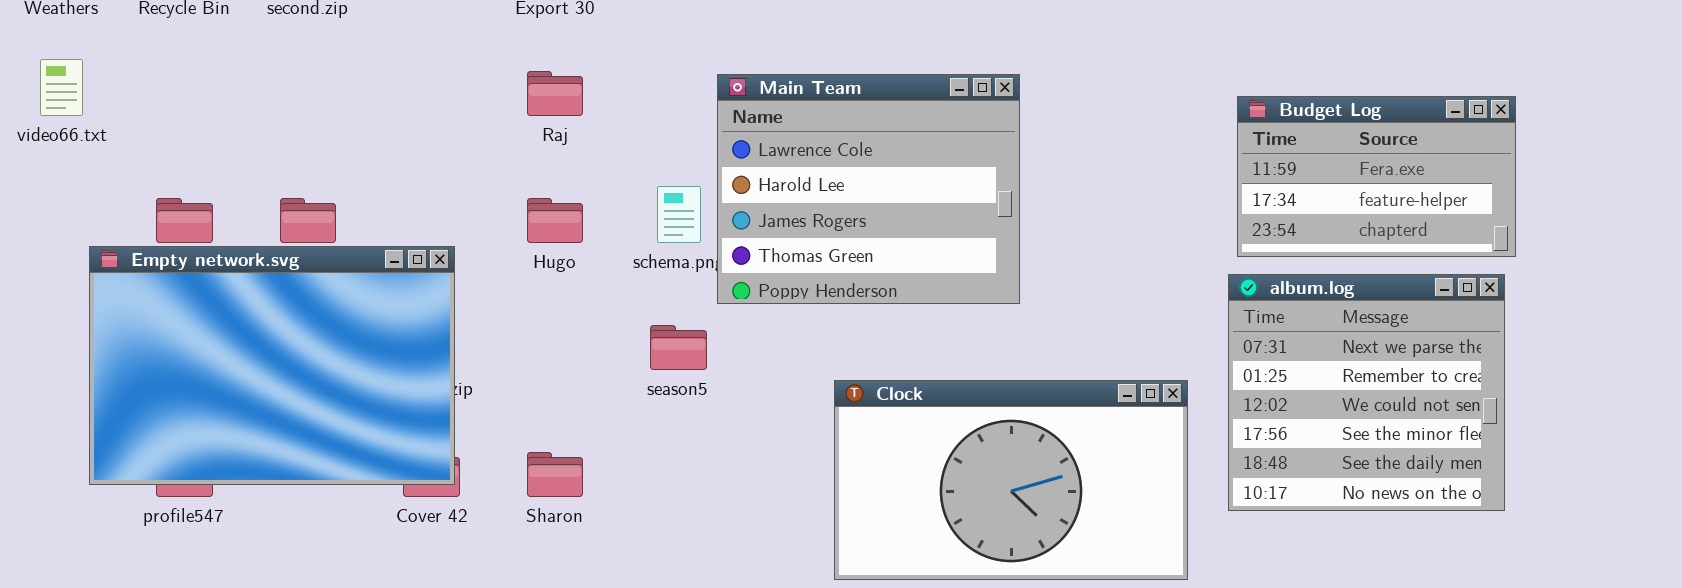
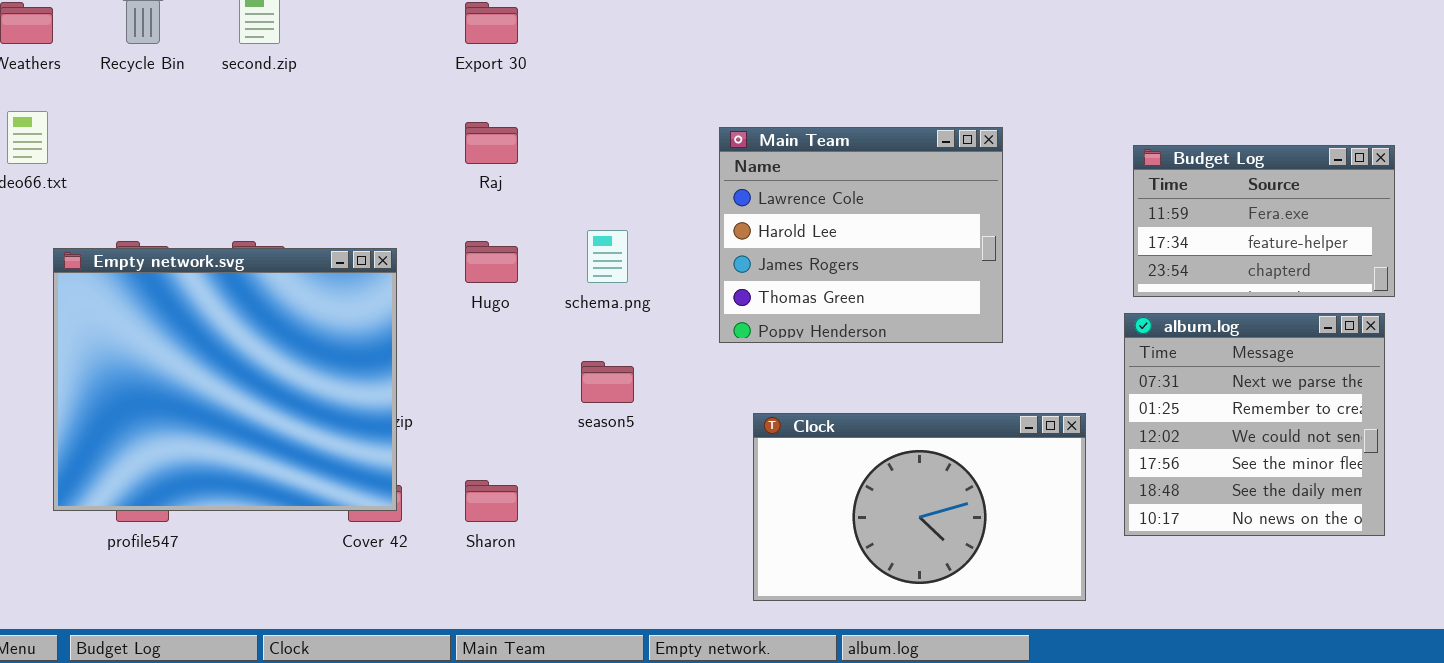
Main Team: [717,74,1020,304] -> [719,127,1003,343], moved
Empty network.svg: [89,246,455,485] -> [53,248,397,511], resized

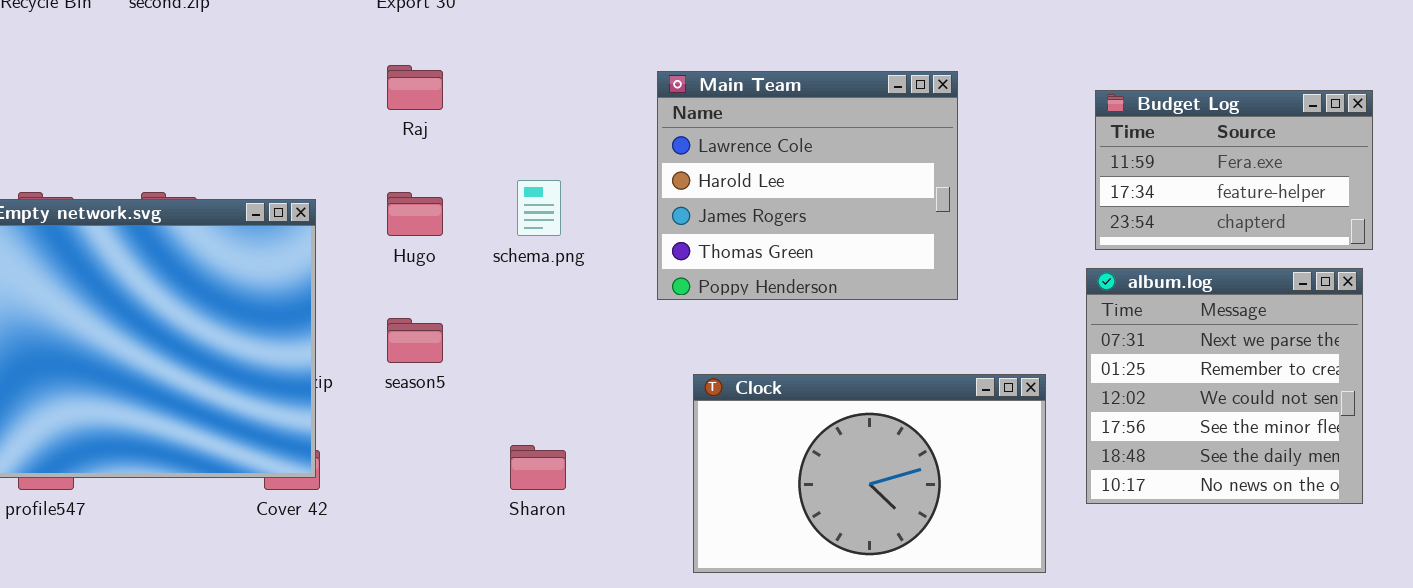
season5: [581,361,634,403] -> [387,318,443,363], moved
Sharon: [465,480,518,522] -> [510,445,566,490], moved

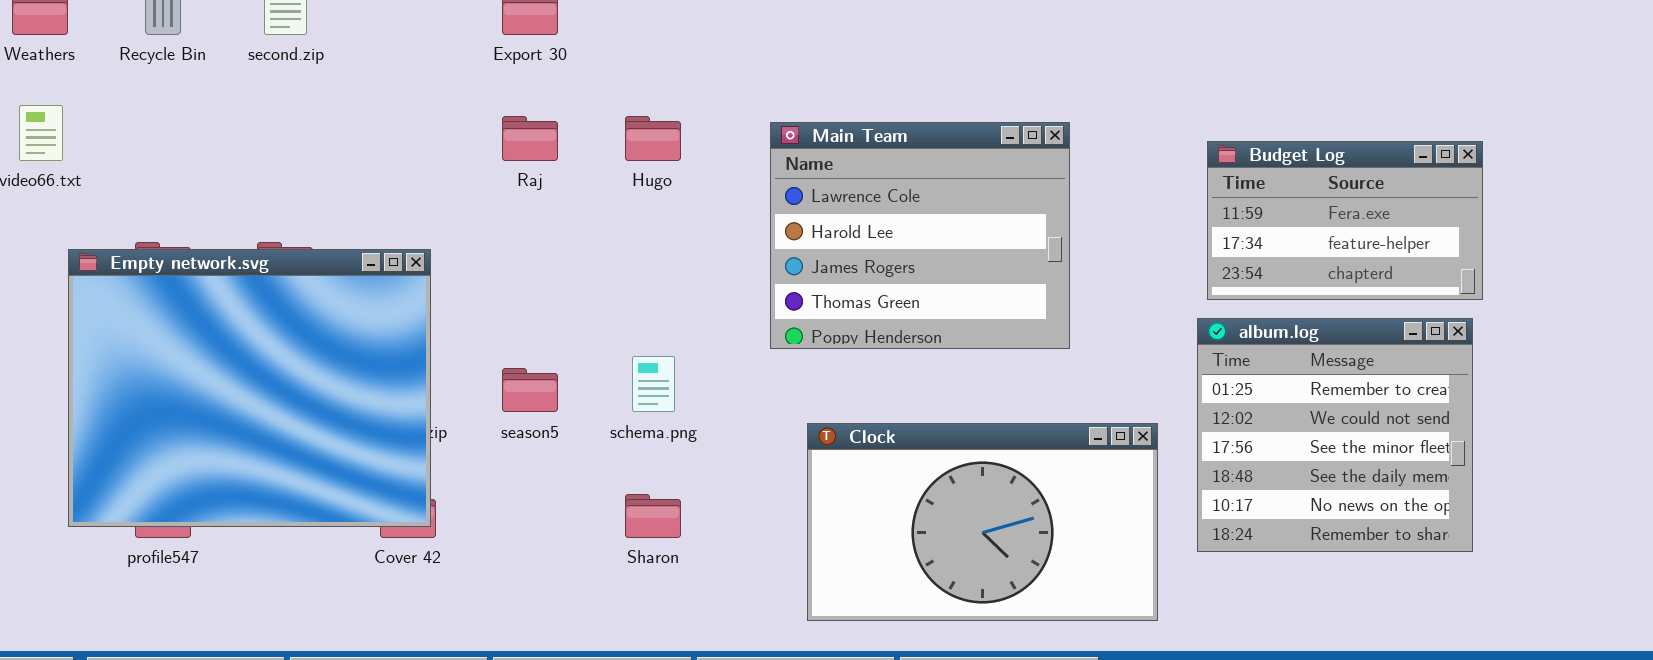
schema.png: [517,180,561,236] -> [632,356,675,412], moved
Hugo: [387,192,443,236] -> [625,116,681,161], moved
album.log: [1086,268,1363,504] -> [1197,318,1473,552], scrolled down 1 row

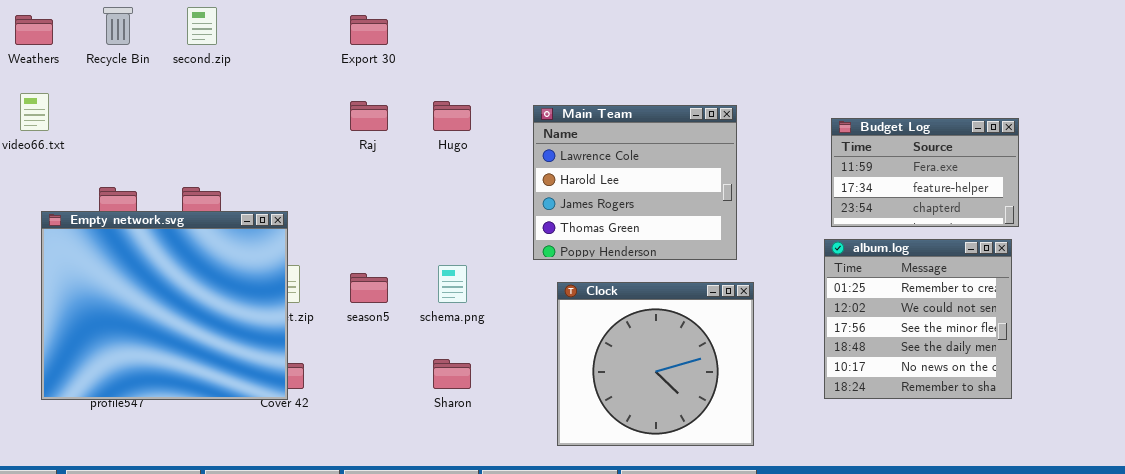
Empty network.svg: [68,249,431,527] -> [41,211,288,400], moved
Clock: [807,423,1158,621] -> [557,282,754,446], resized

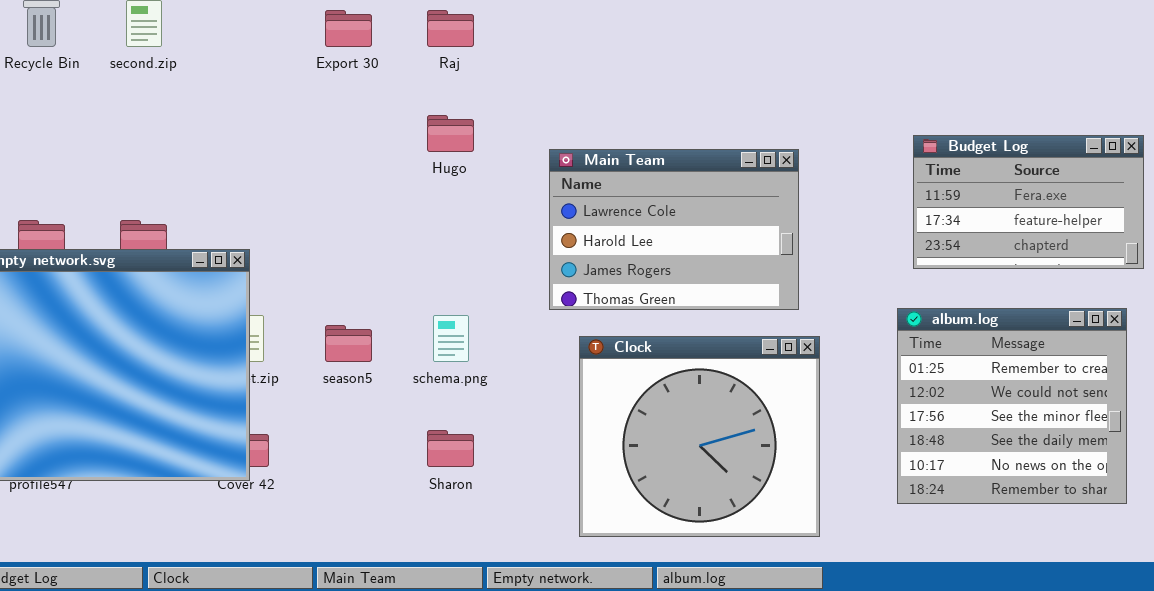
Raj: [350,101,388,131] -> [427,10,474,47], moved
Main Team: [533,105,737,260] -> [549,149,799,310], resized
album.log: [824,239,1012,399] -> [897,308,1127,504], moved

